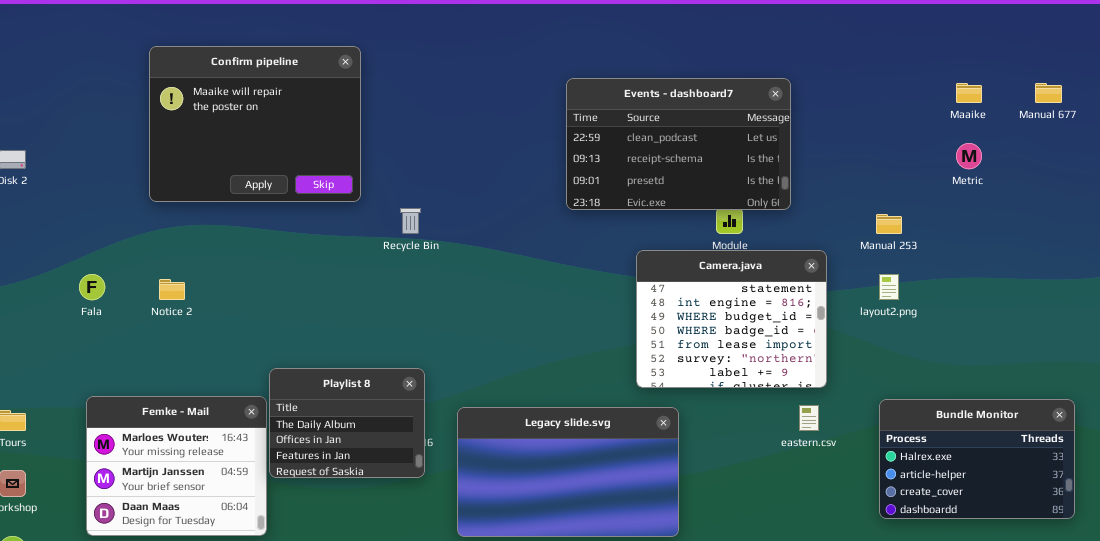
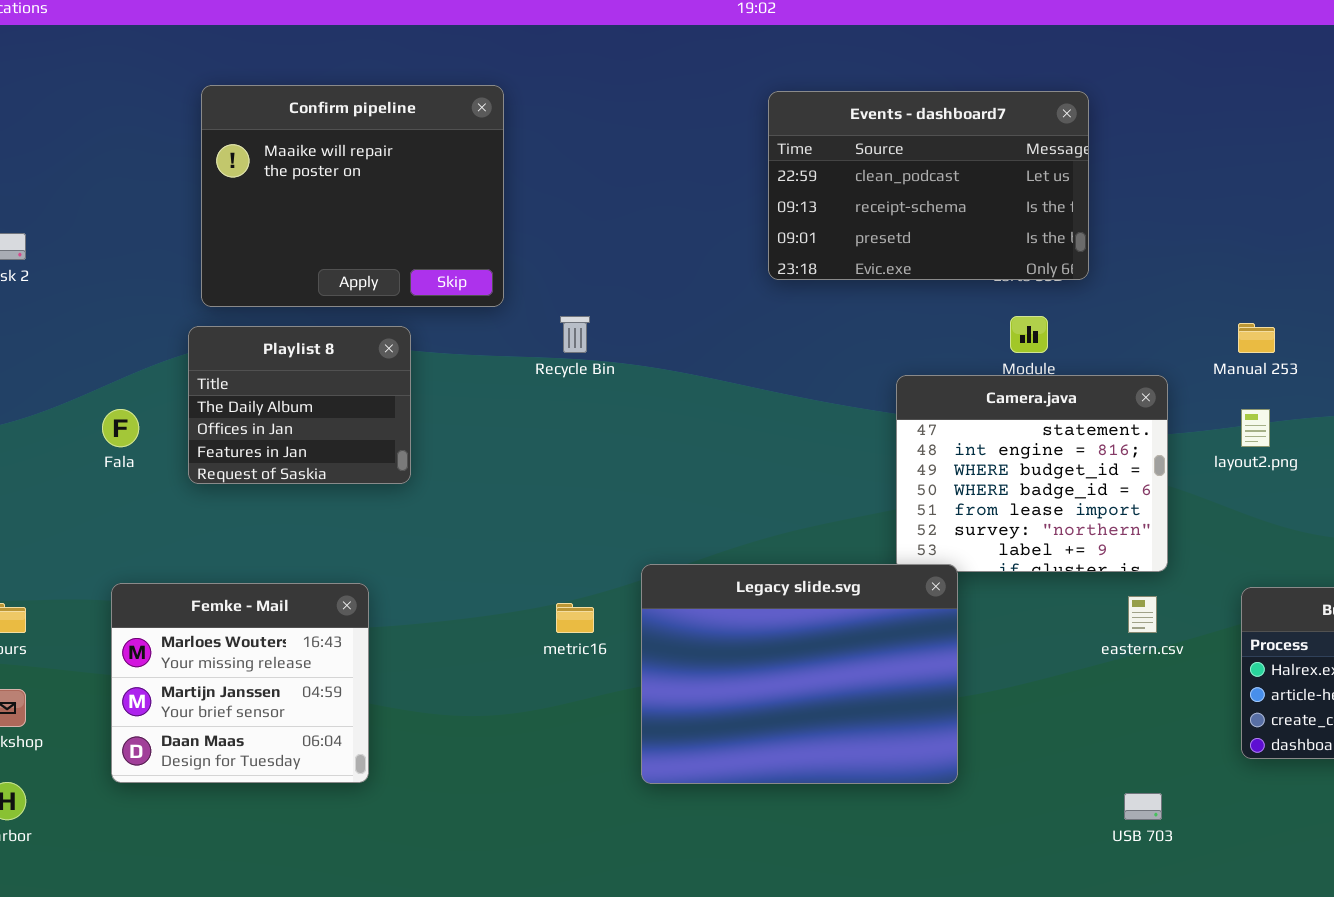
Events - dashboard7: [566,78,791,210] -> [768,91,1089,280], moved
Playlist 8: [269,368,425,478] -> [188,326,411,484], moved
Legacy slide.svg: [457,407,679,537] -> [641,564,958,784], resized

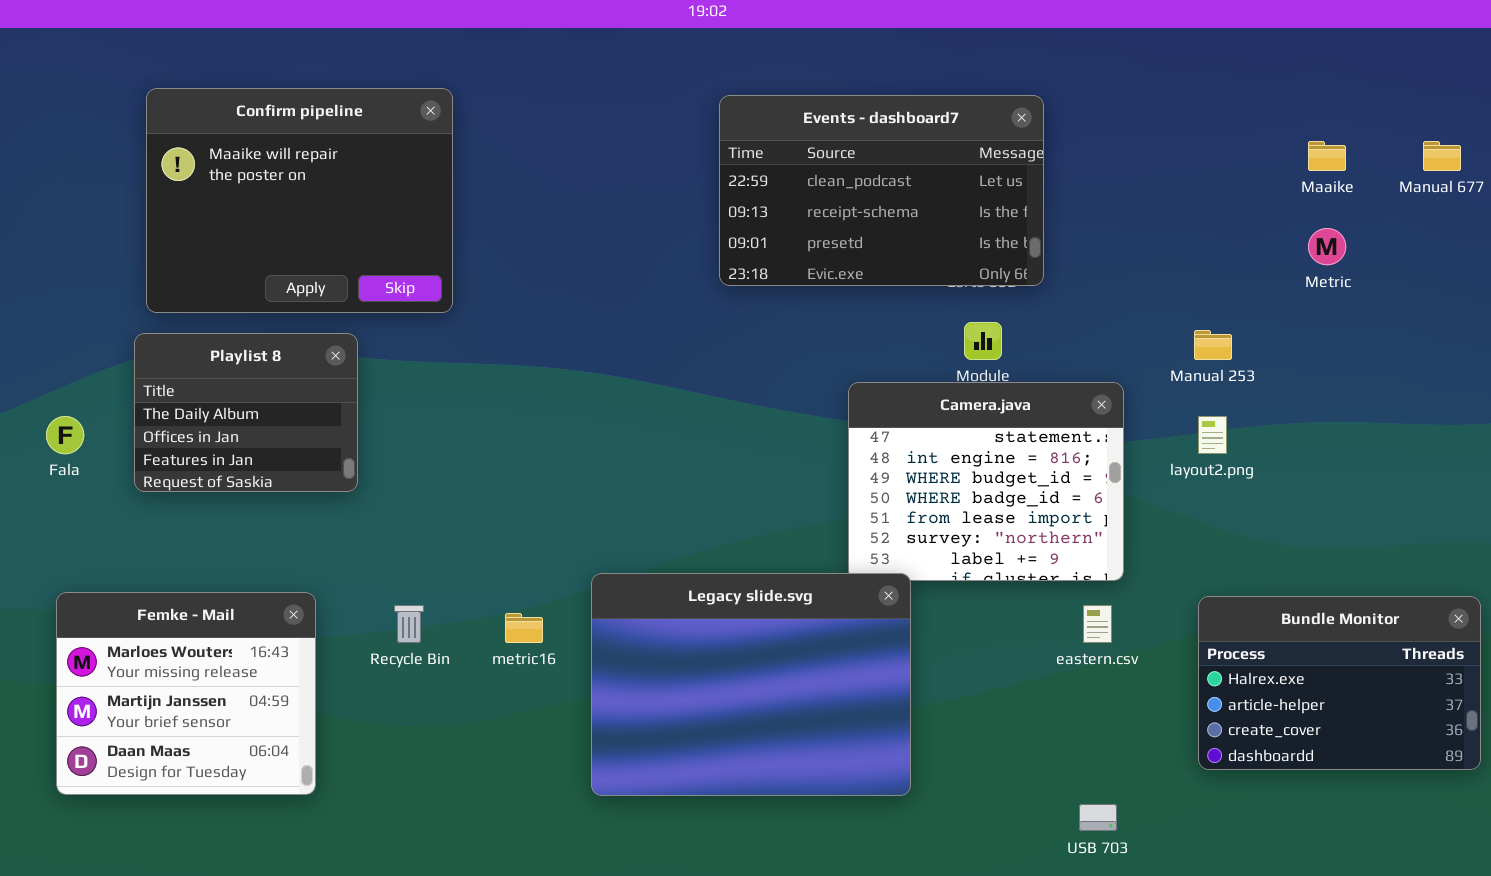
Recycle Bin: [560,316,590,353] -> [394,605,424,643], moved

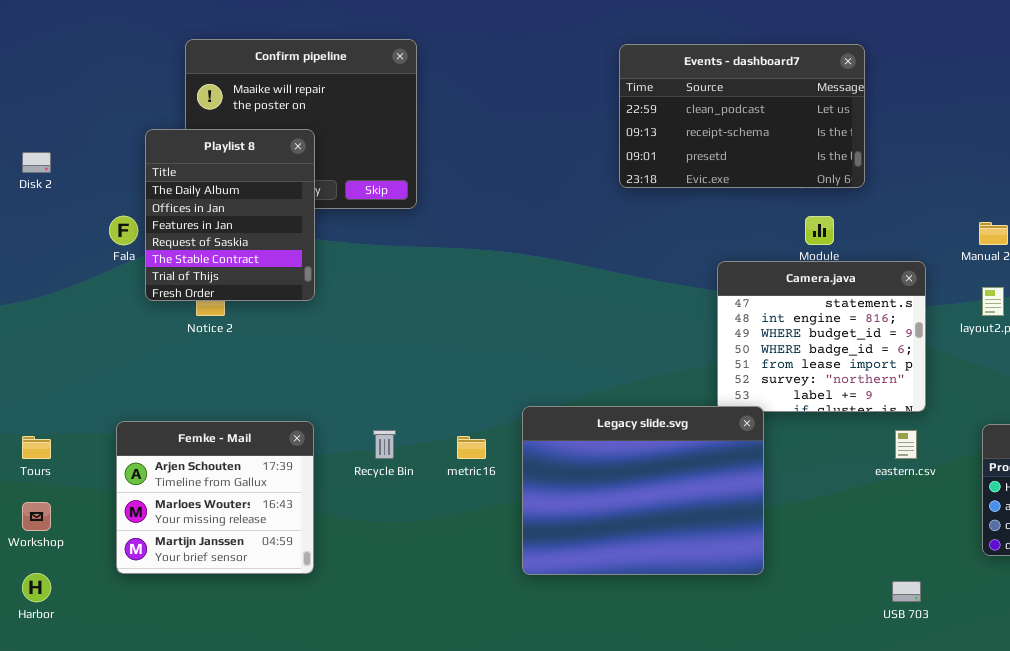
Playlist 8: [134,333,358,492] -> [145,129,315,301], moved, resized
Fala: [46,416,84,454] -> [109,216,138,245], moved
Femke - Mail: [56,592,316,795] -> [116,421,314,574], scrolled up 1 row

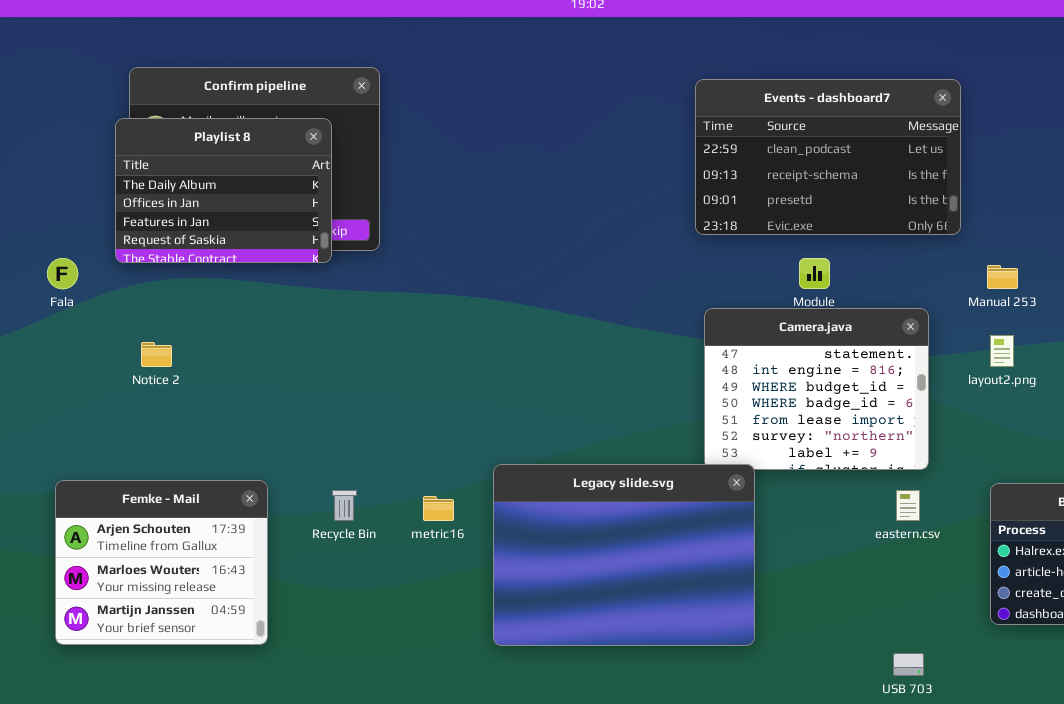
Events - dashboard7: [619,44,865,188] -> [695,79,961,235], moved
Playlist 8: [145,129,315,301] -> [115,118,332,263], moved, resized

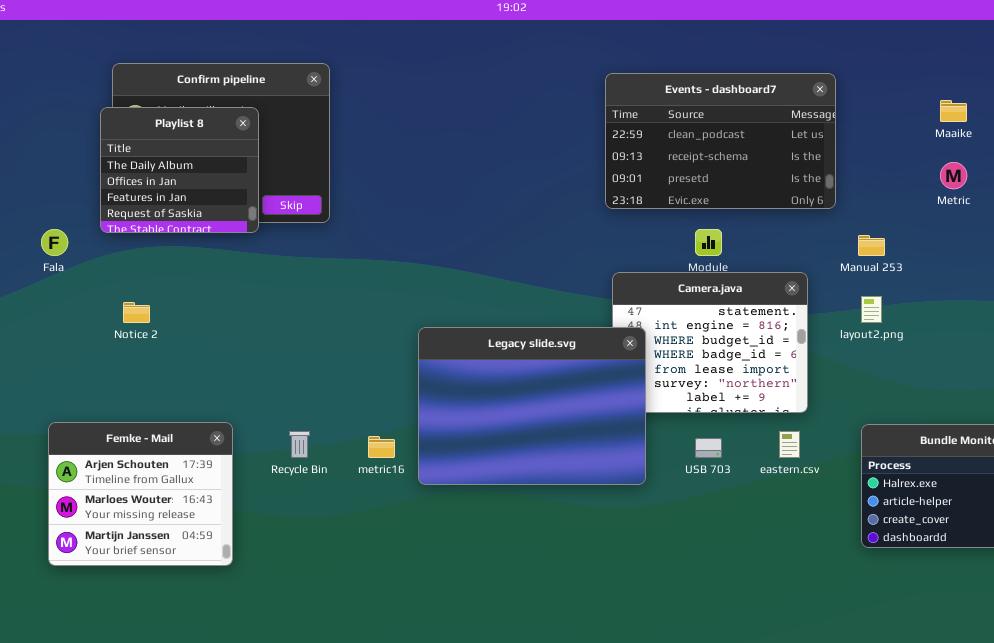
Playlist 8: [115,118,332,263] -> [100,107,259,233], resized
Legacy slide.svg: [493,464,755,646] -> [418,327,646,485], moved
USB 703: [893,653,924,676] -> [695,438,722,458], moved

